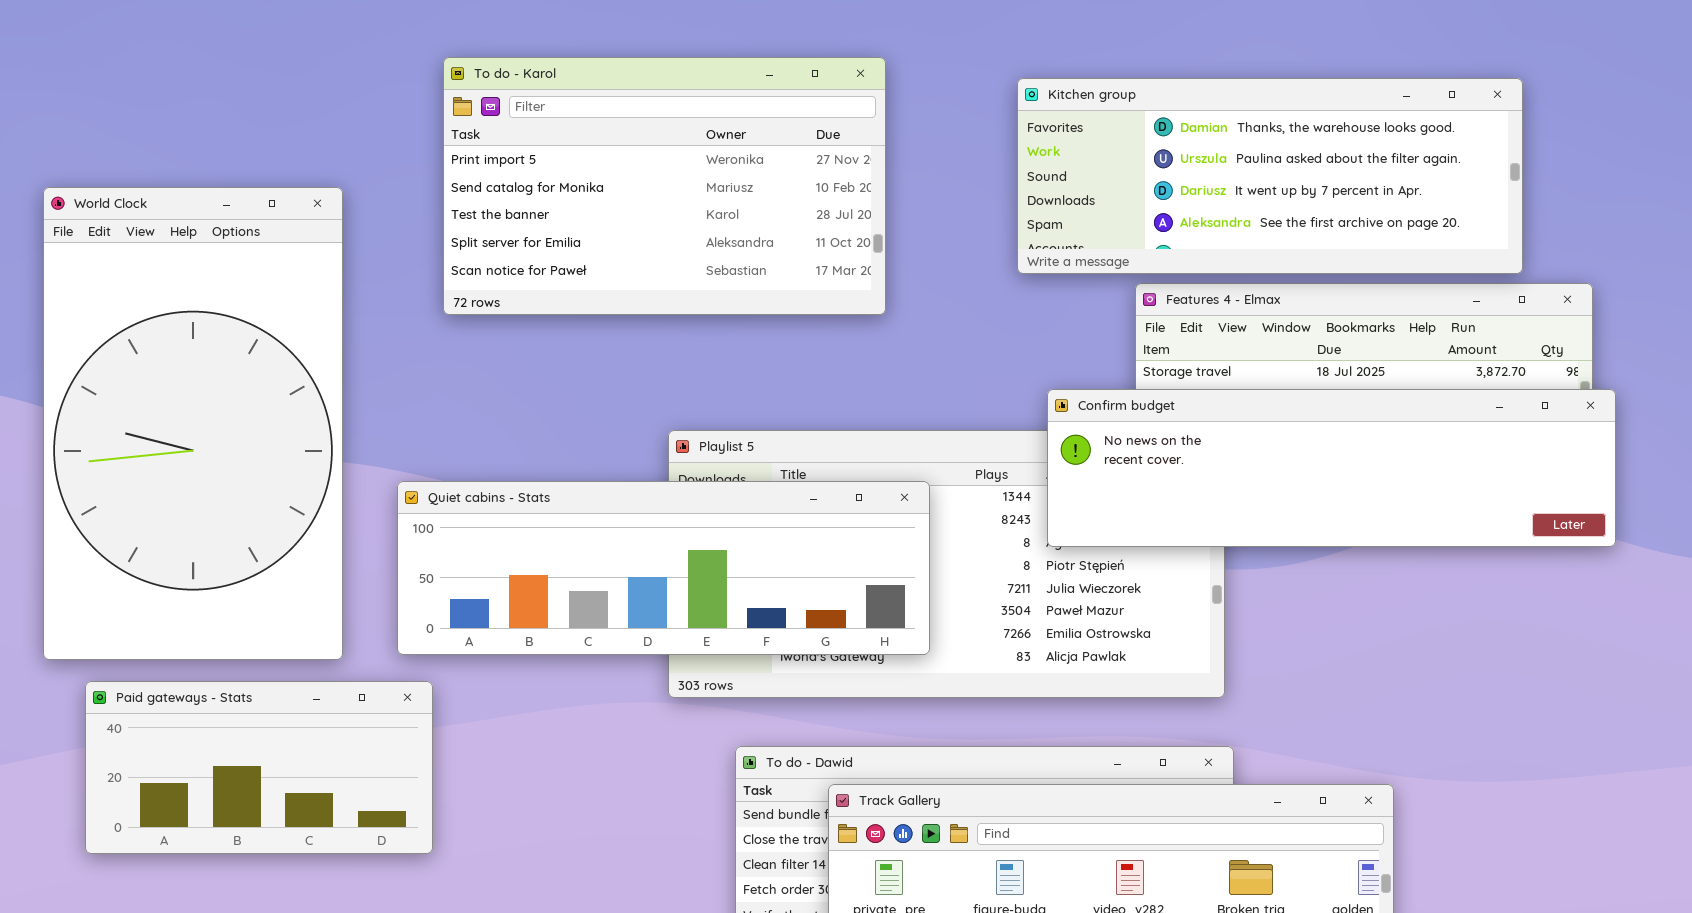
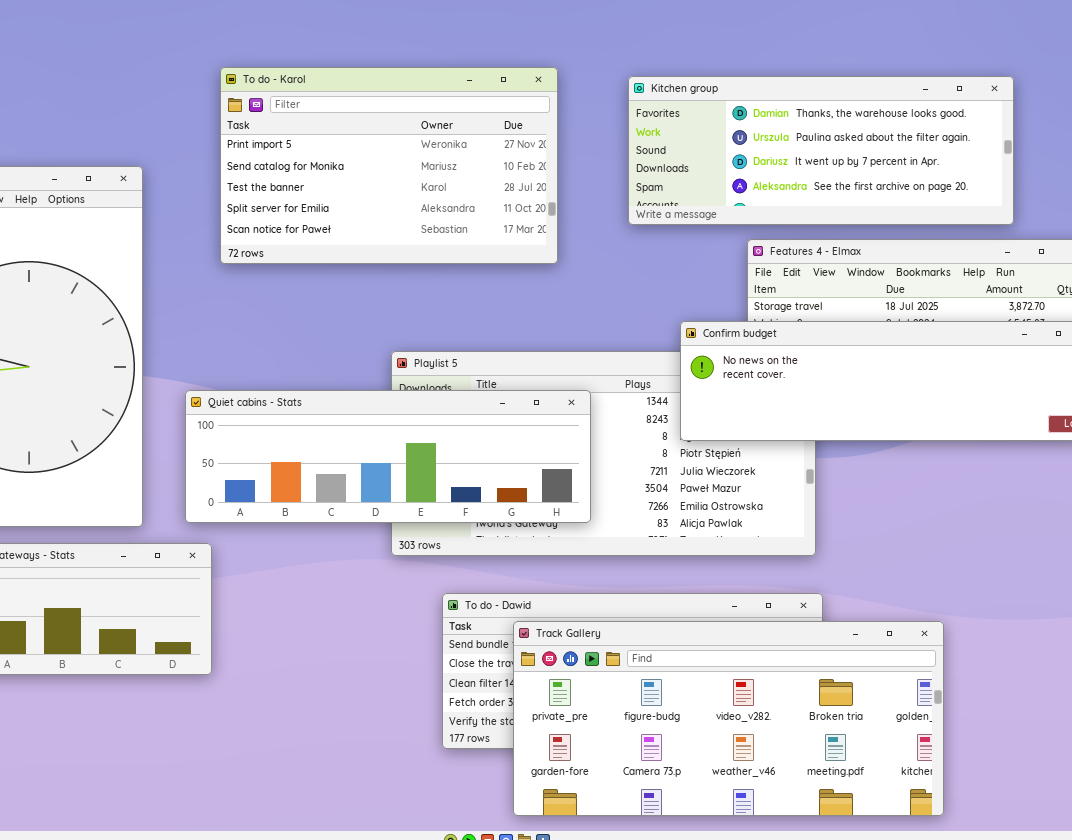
Kitchen group: [1017,78,1523,274] -> [628,76,1014,225], moved

